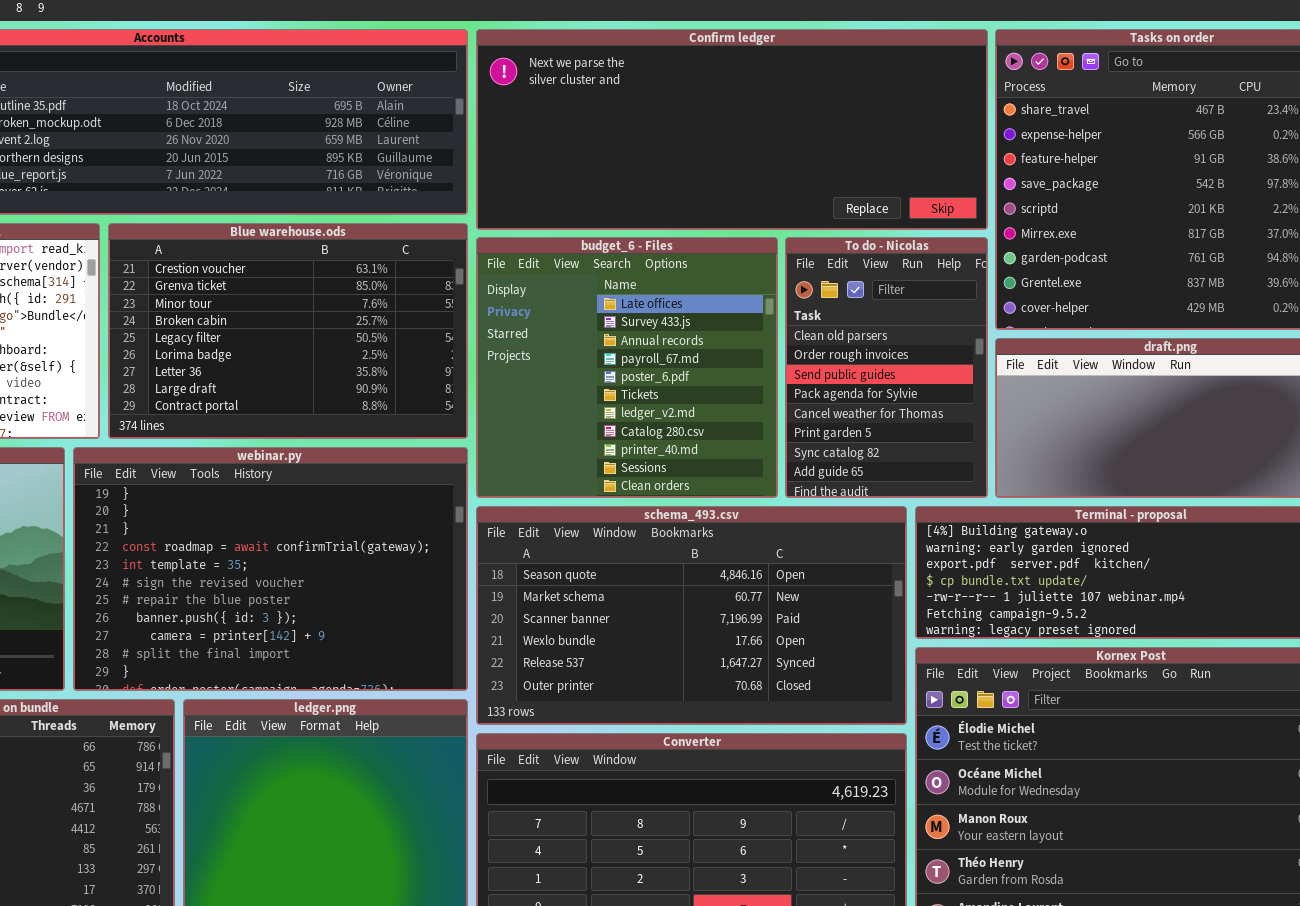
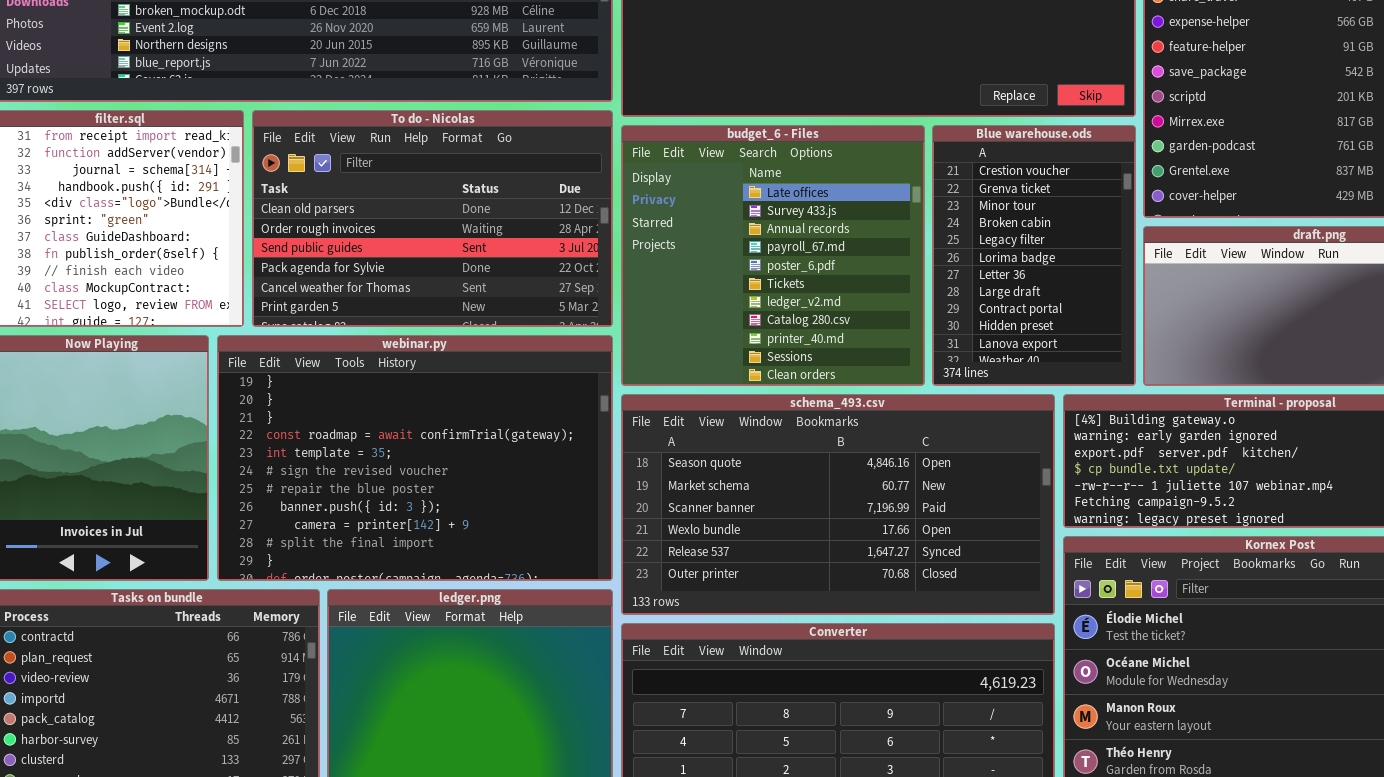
Blue warehouse.ods: [108,223,468,439] -> [932,125,1136,386], moved, resized
To do - Nicolas: [785,237,988,498] -> [252,110,613,327], moved, resized

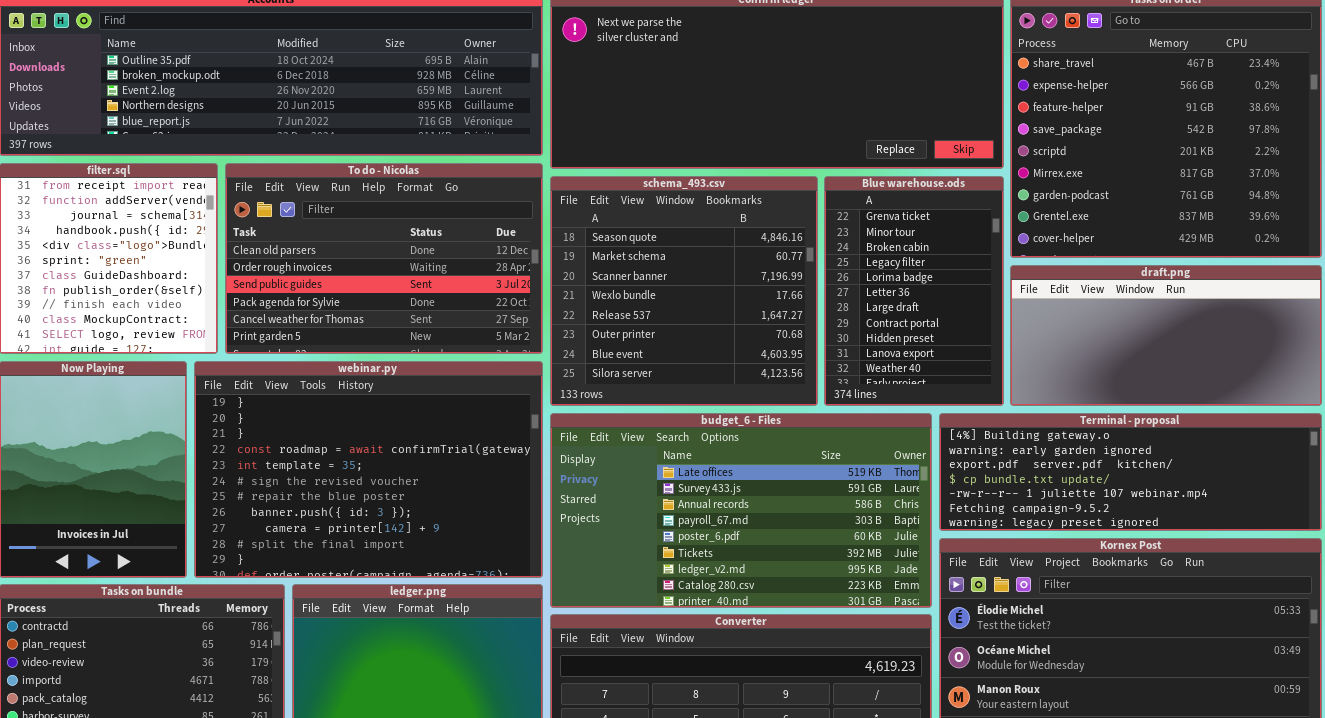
budget_6 - Files: [621,125,925,386] -> [550,413,932,608], moved, resized
Blue warehouse.ods: [932,125,1136,386] -> [824,176,1004,406], scrolled down 1 row
schema_493.csv: [621,394,1055,615] -> [550,176,818,406], moved, resized

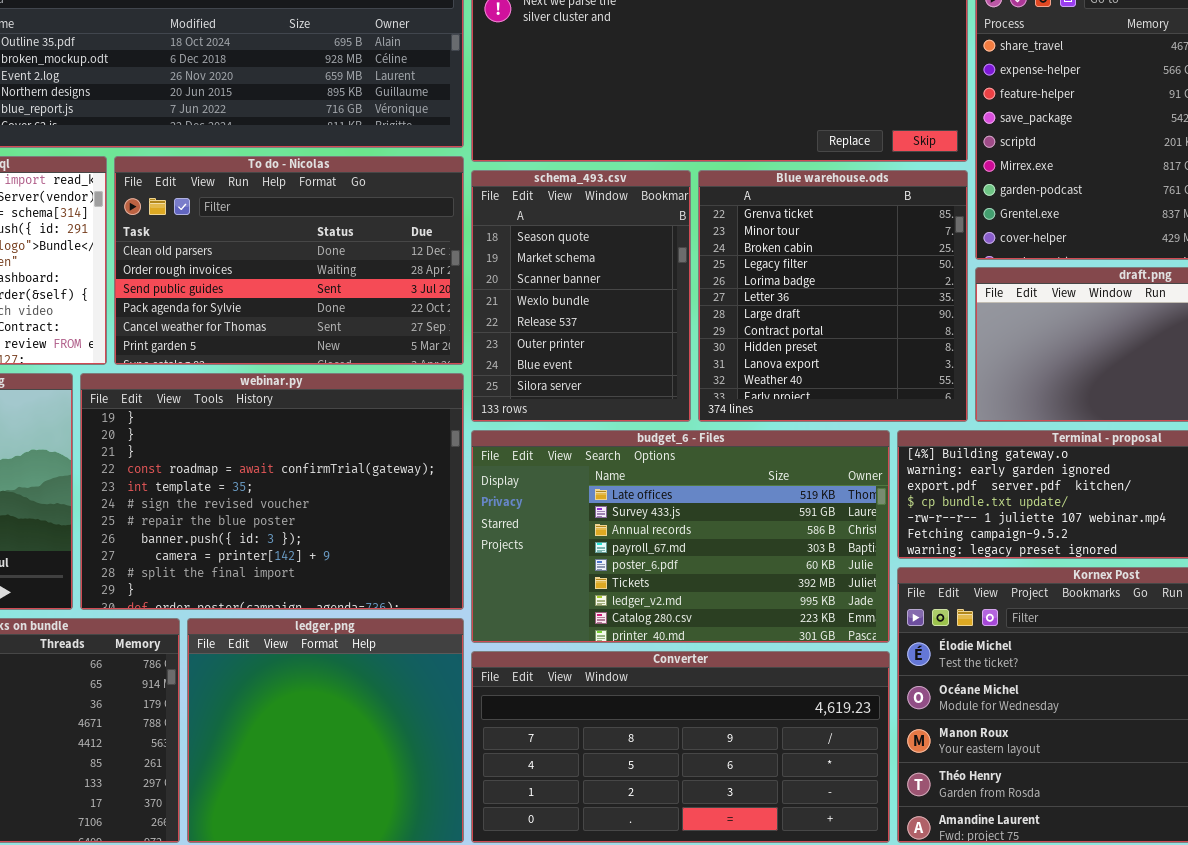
schema_493.csv: [550,176,818,406] -> [471,170,691,422], resized
Blue warehouse.ods: [824,176,1004,406] -> [698,170,968,422], resized

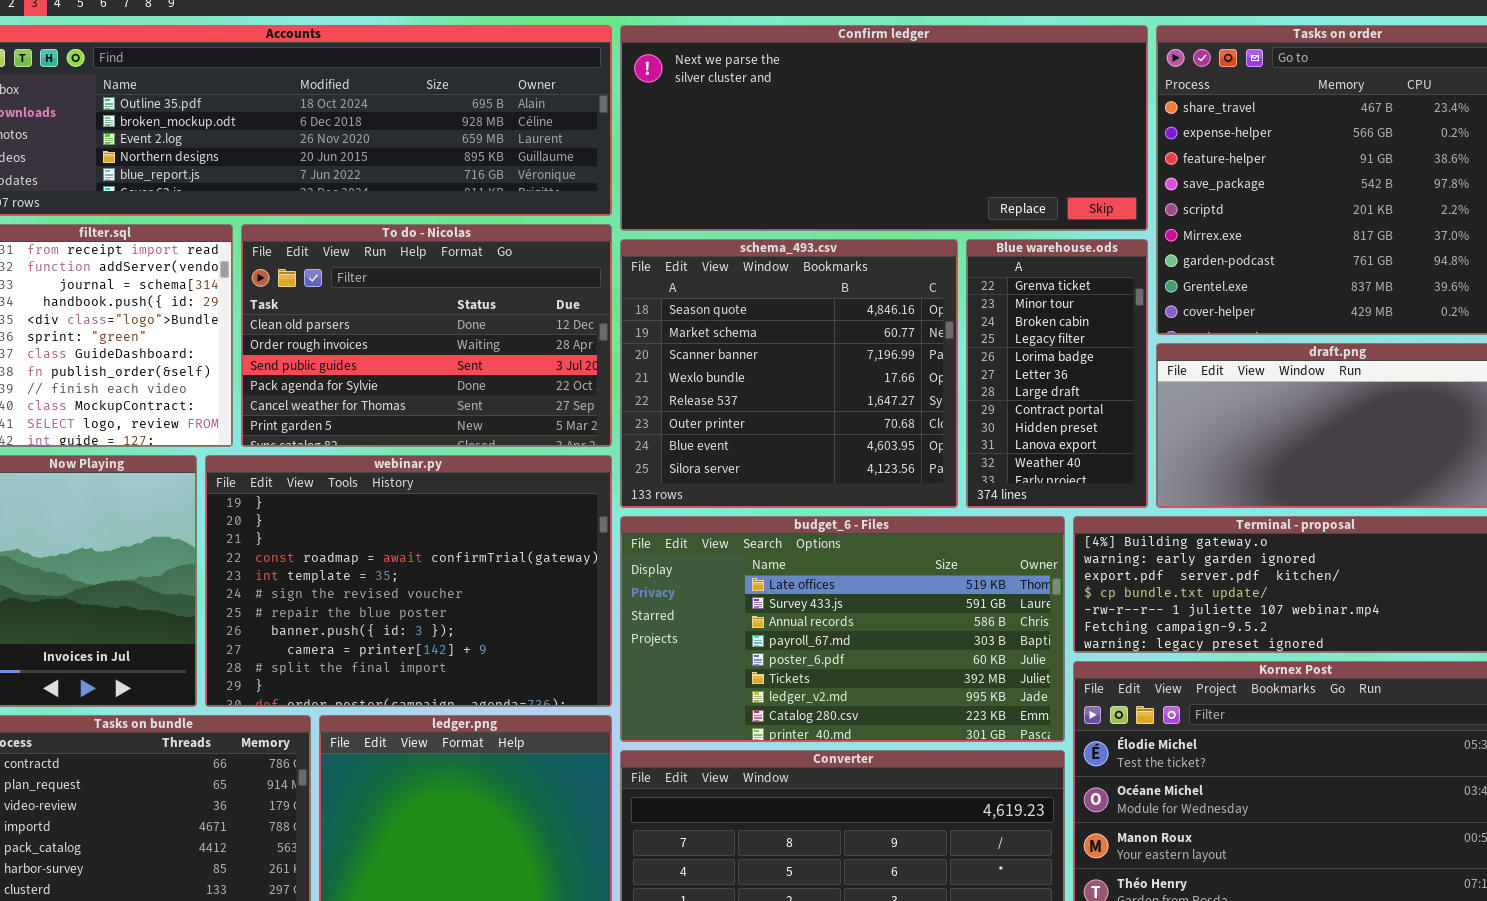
schema_493.csv: [471,170,691,422] -> [620,239,958,508], resized
Blue warehouse.ods: [698,170,968,422] -> [966,239,1148,508], resized

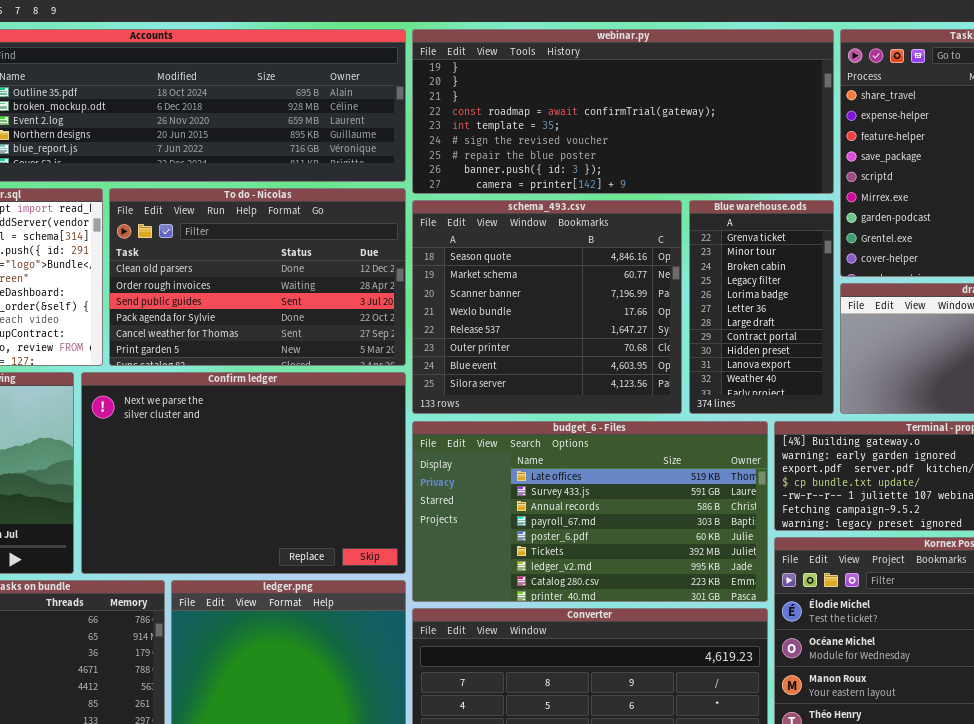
Confirm ledger: [620,25,1148,231] -> [81,372,406,574], moved, resized
webinar.py: [205,455,612,707] -> [412,29,834,194], moved, resized

